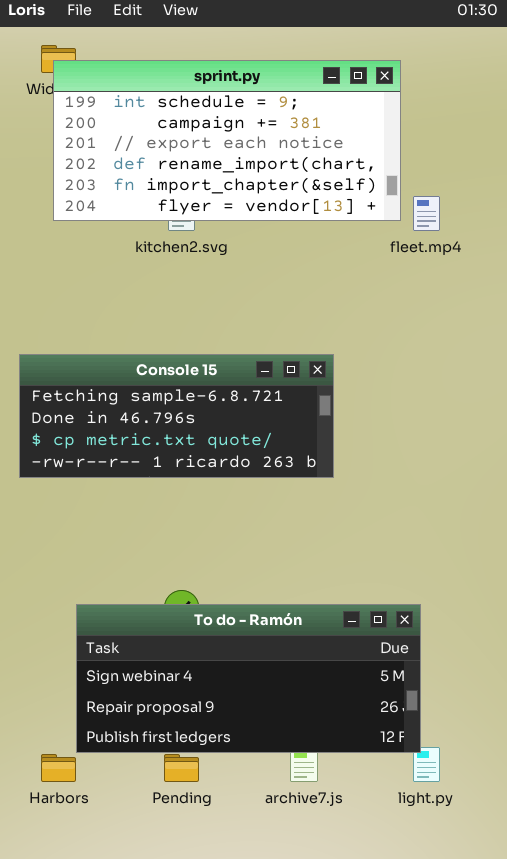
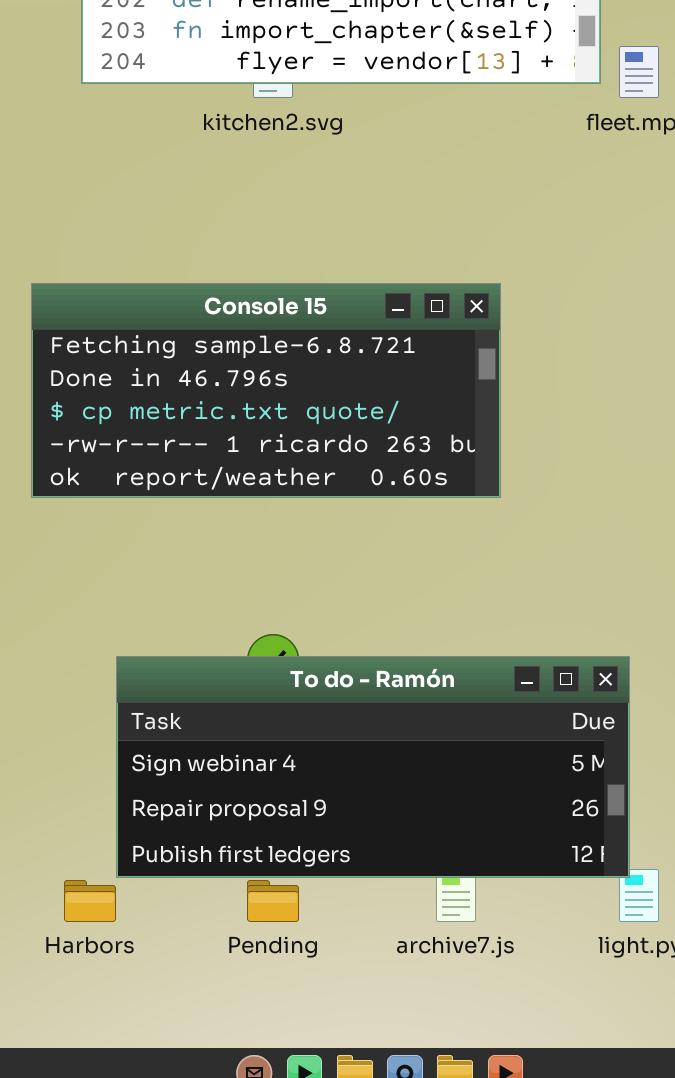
Console 15: [19,354,334,478] -> [31,283,501,498], resized

